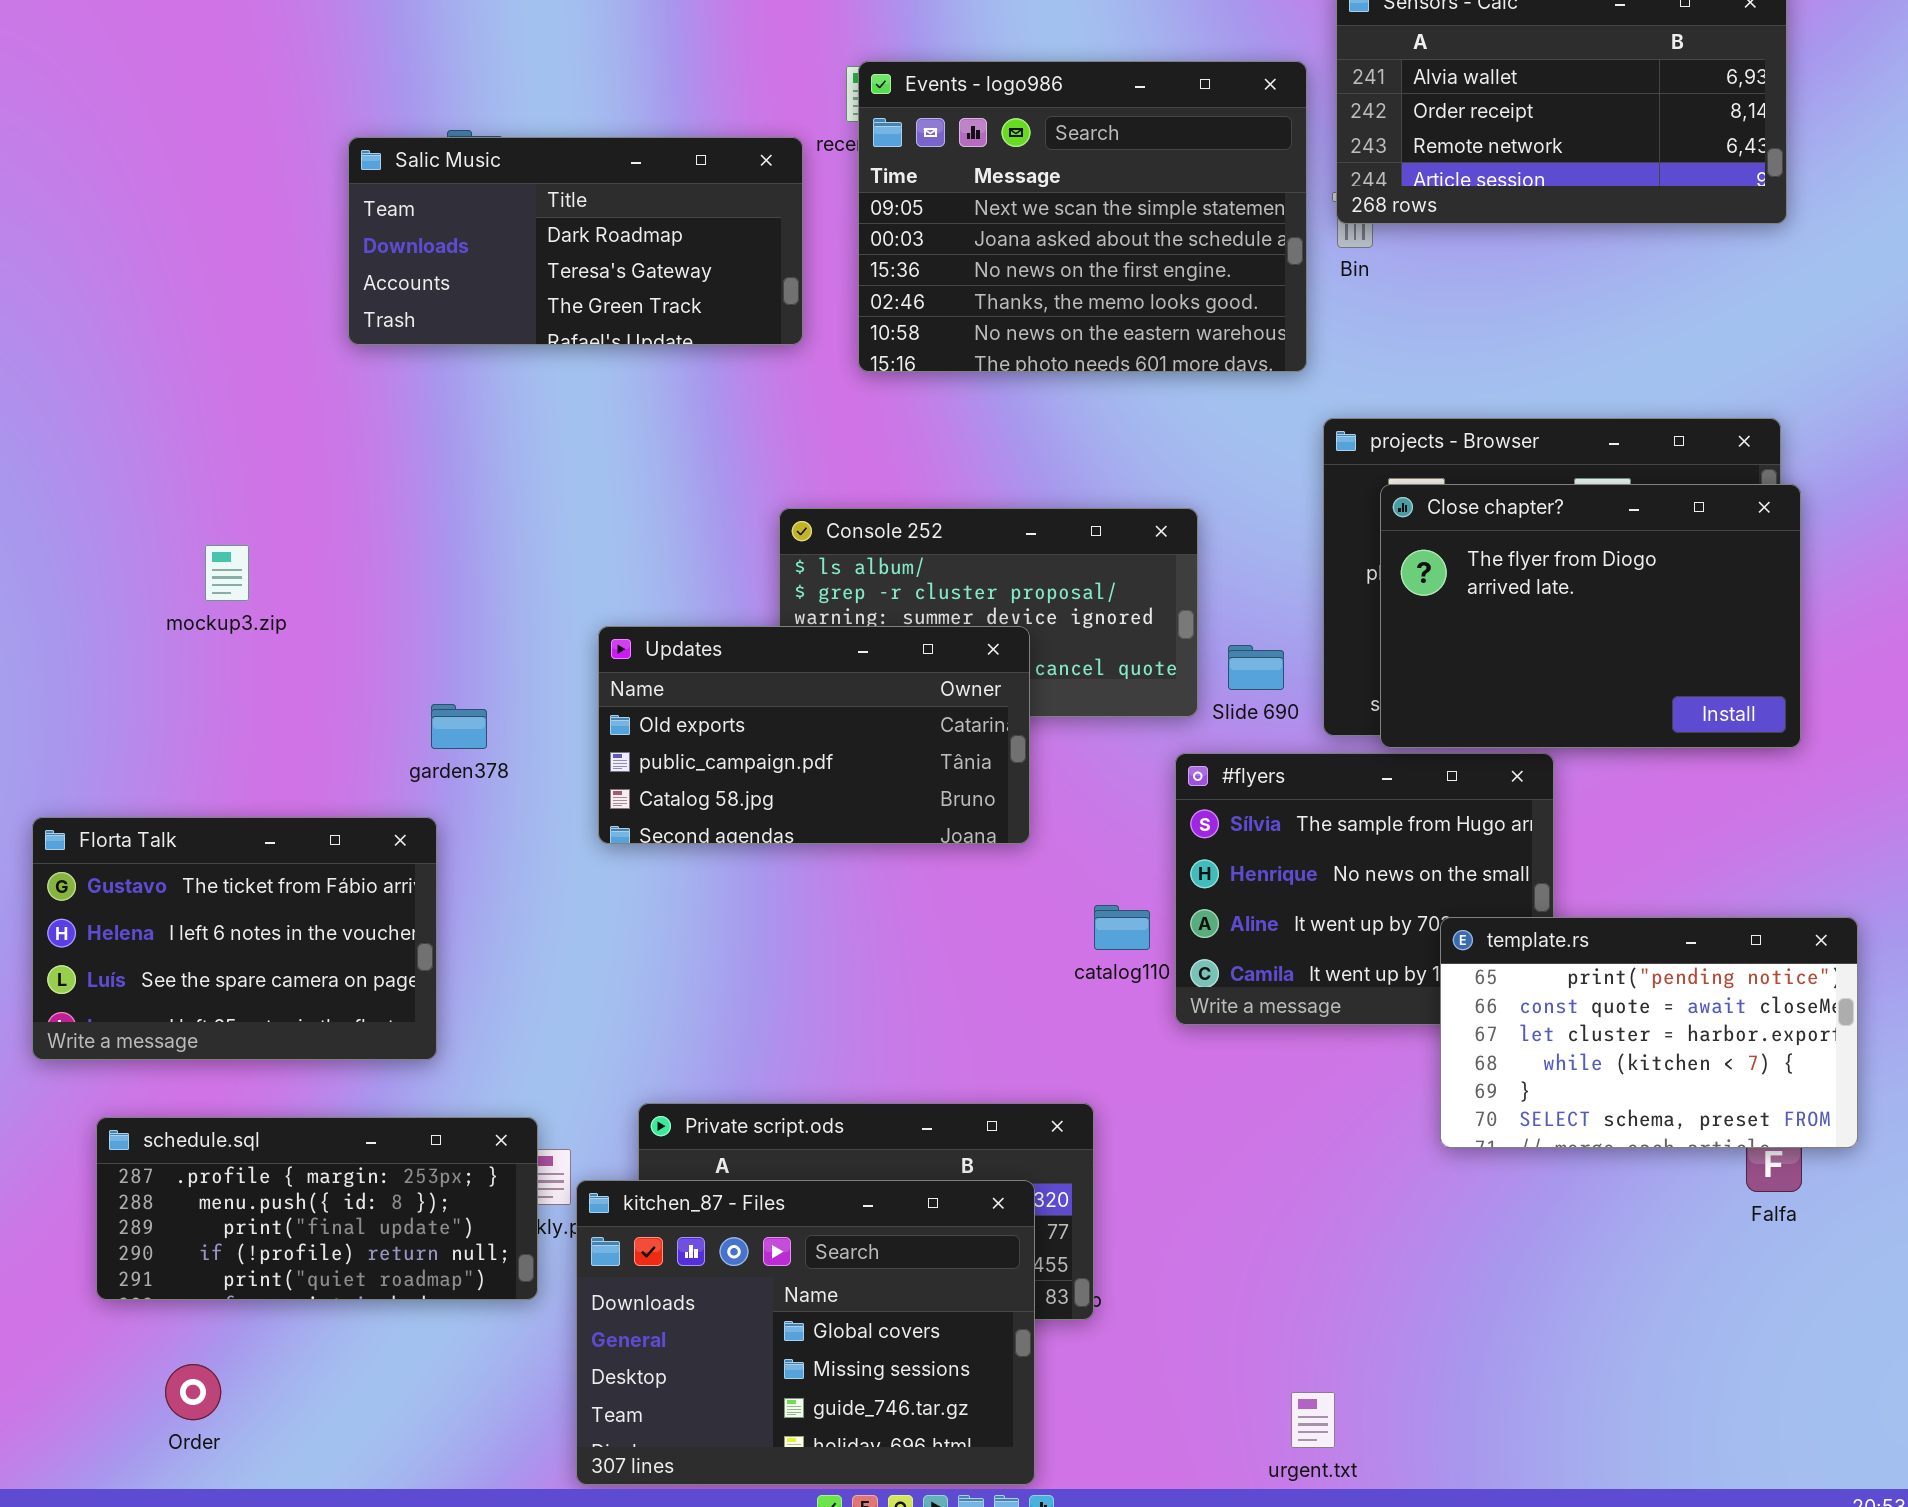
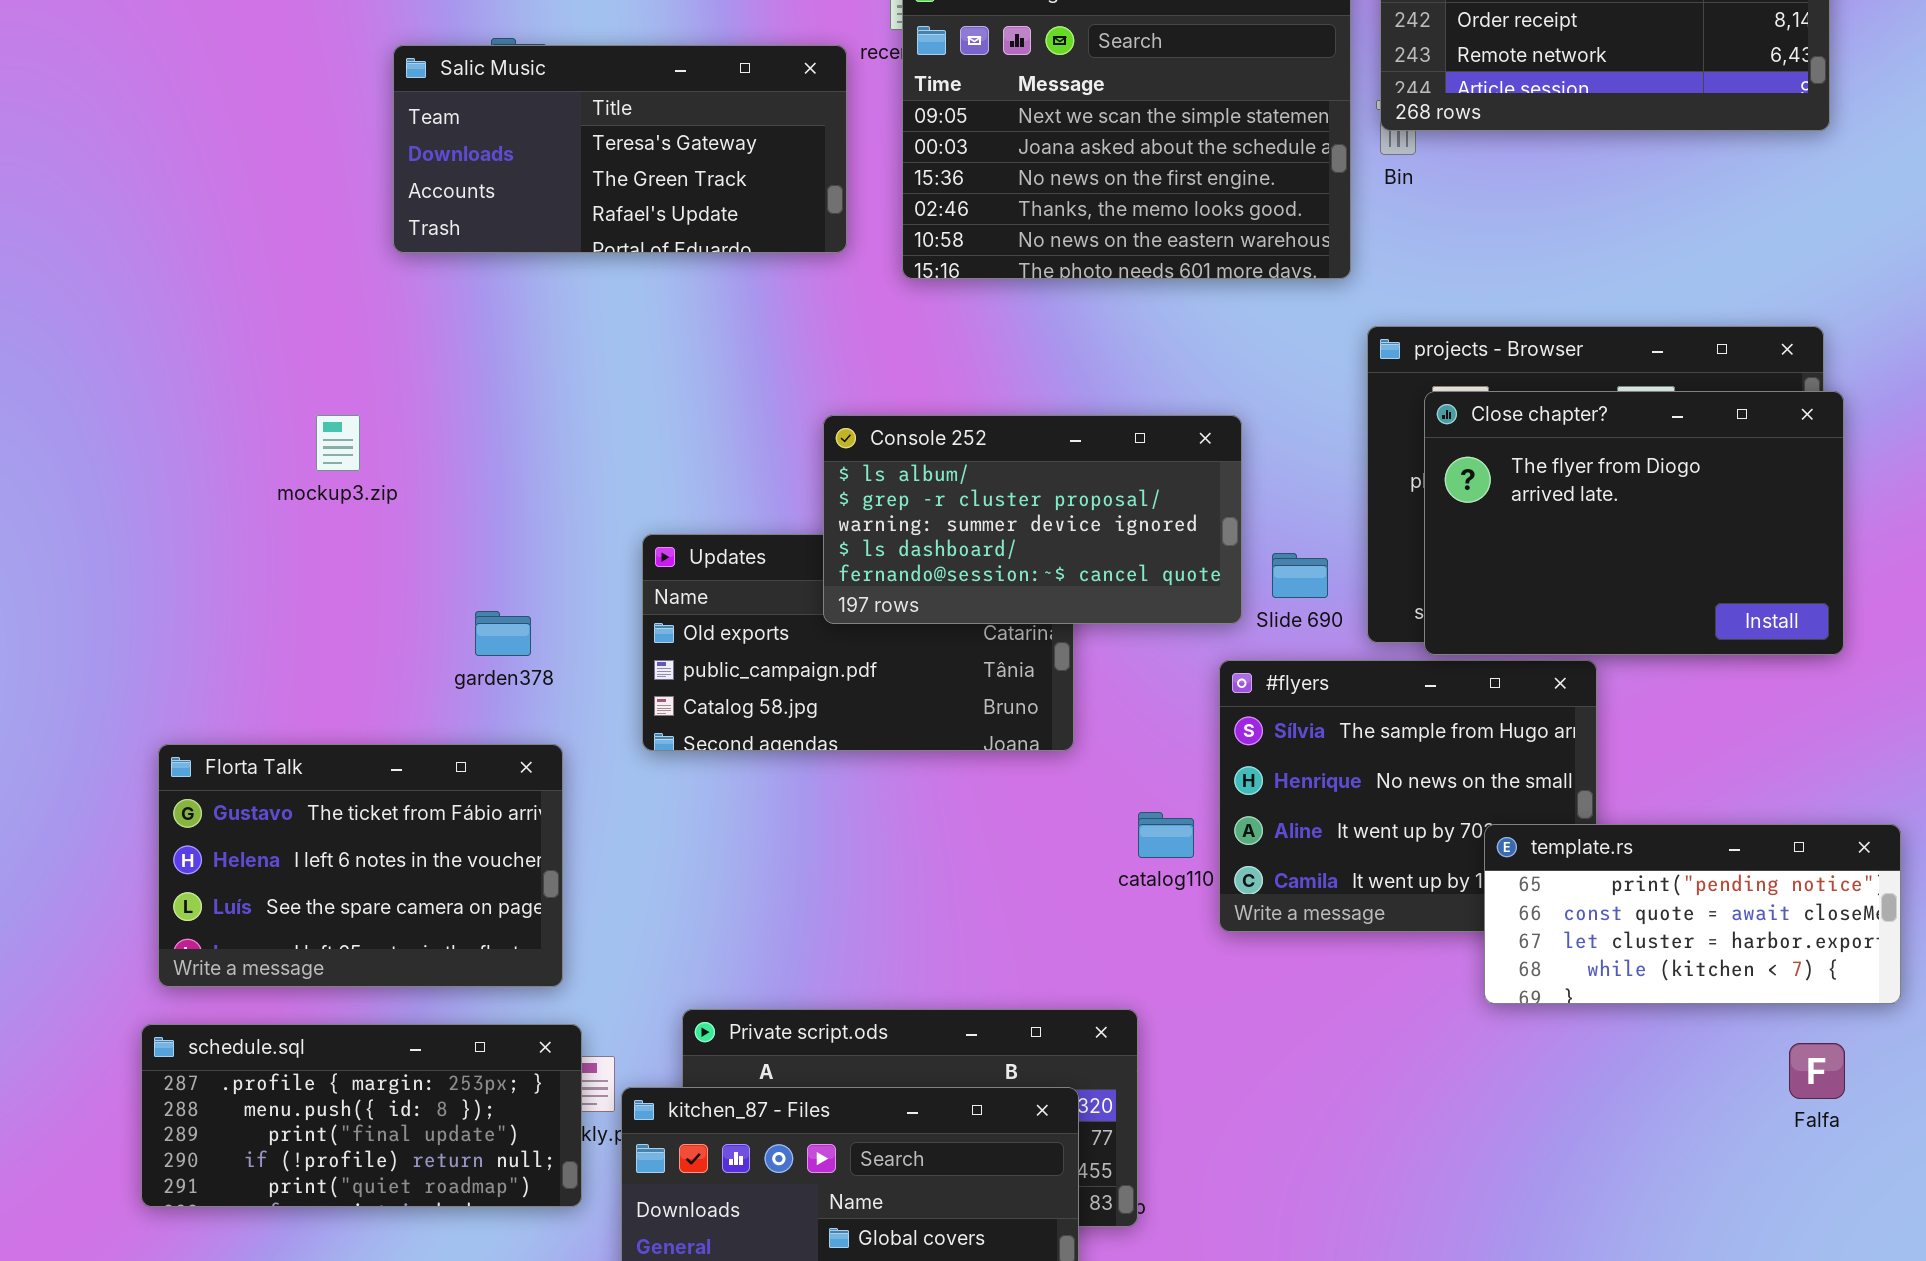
Salic Music: [348,137,803,345] -> [393,45,847,253], scrolled down 1 row
Console 252: [779,508,1198,717] -> [823,415,1242,624], raised
mockup3.zip: [205,545,249,601] -> [316,415,360,471], moved
Florta Talk: [32,817,437,1060] -> [158,744,563,987], moved
template.rs: [1440,917,1858,1148] -> [1484,824,1901,1004], resized

